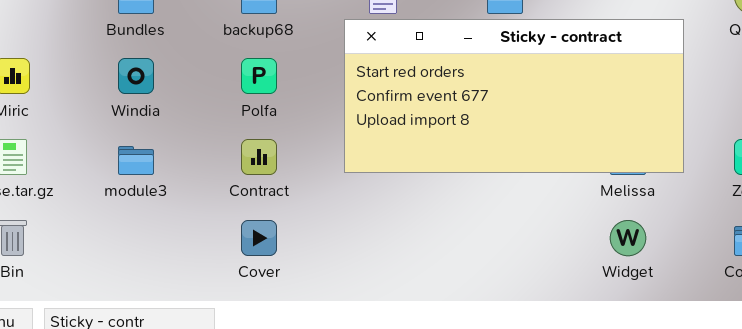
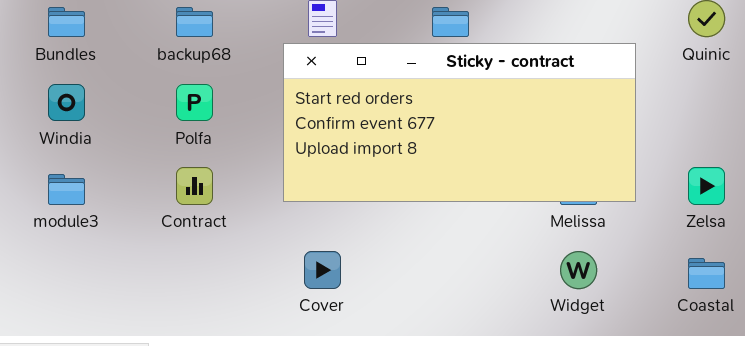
Cover: [241,220,277,256] -> [304,251,341,289], moved

